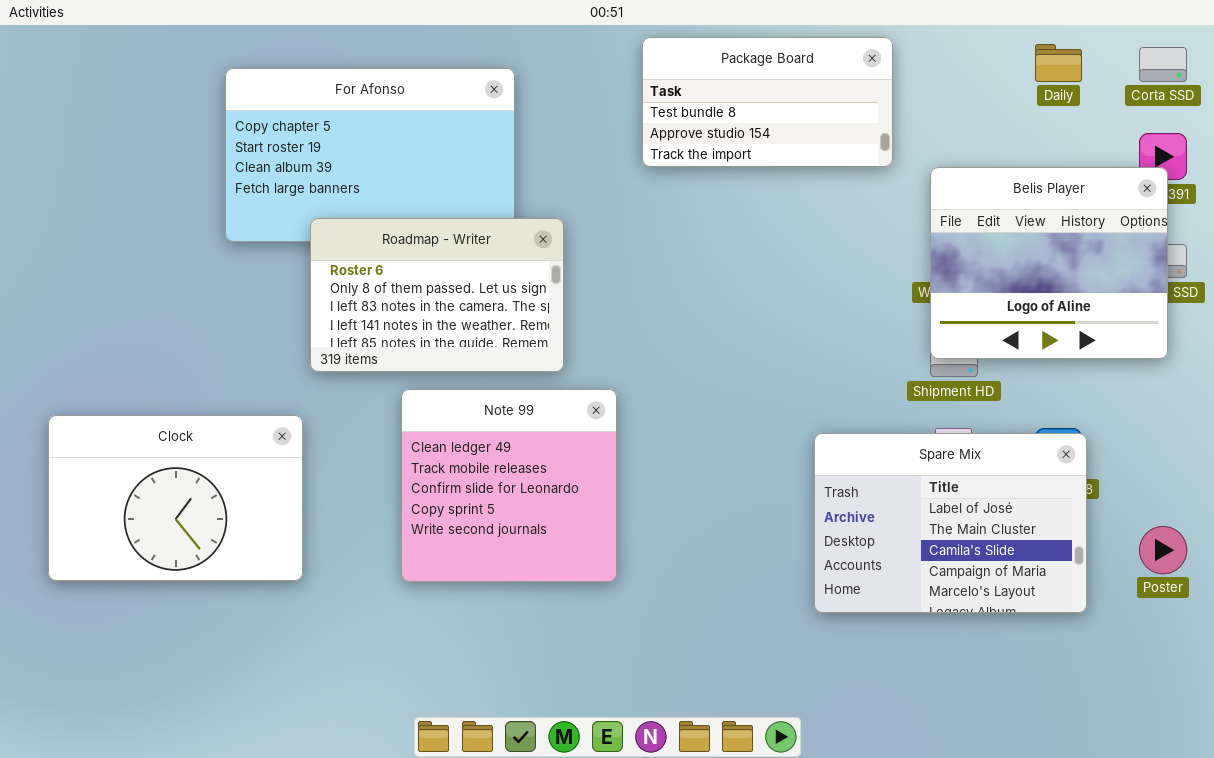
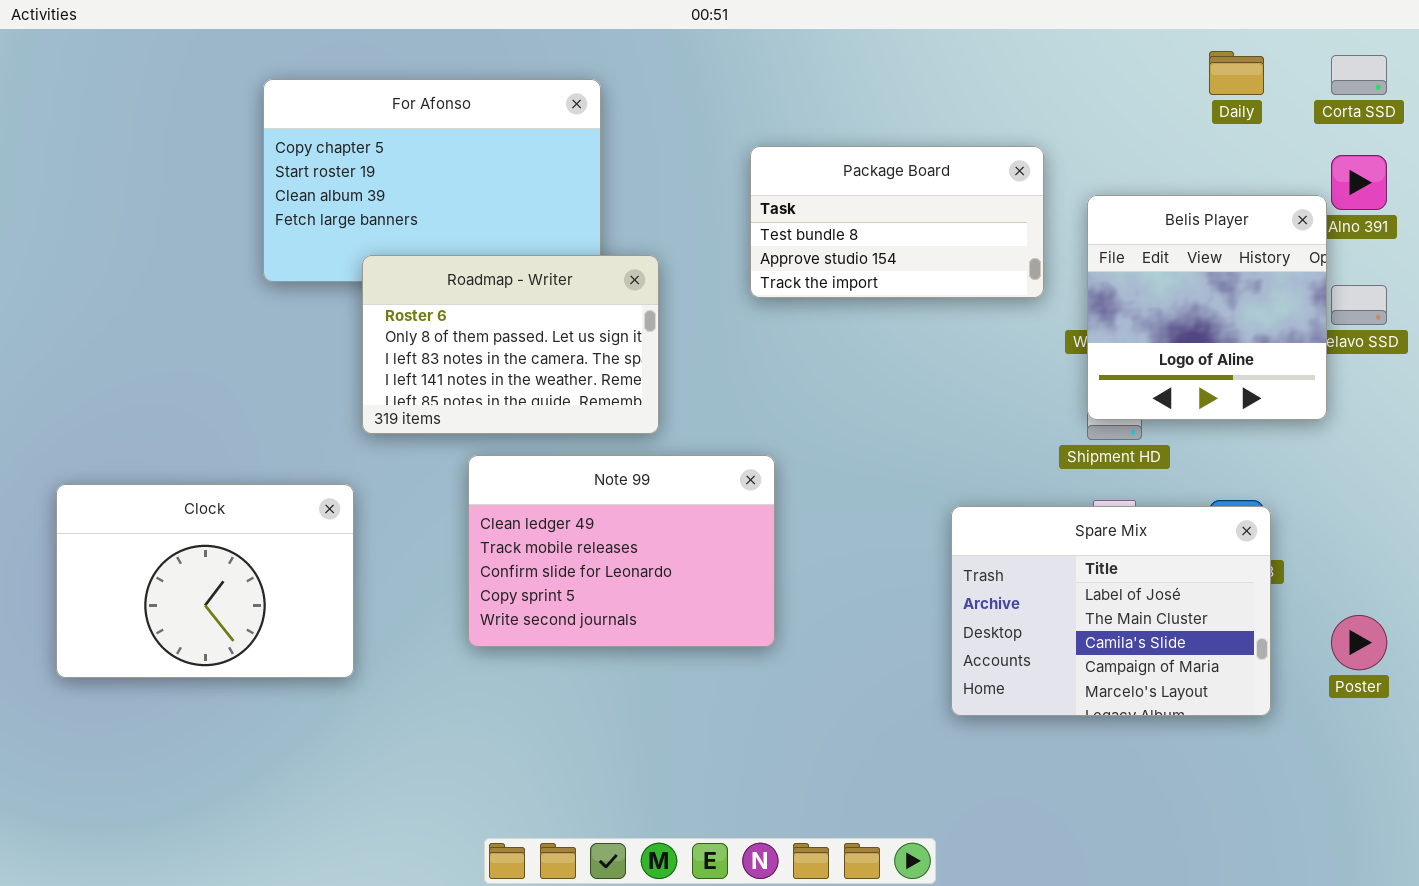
Package Board: [642,37,893,167] -> [750,146,1044,298], moved
Belis Player: [930,167,1168,359] -> [1087,195,1327,420], resized
Note 99: [401,389,617,582] -> [468,455,775,647], resized

